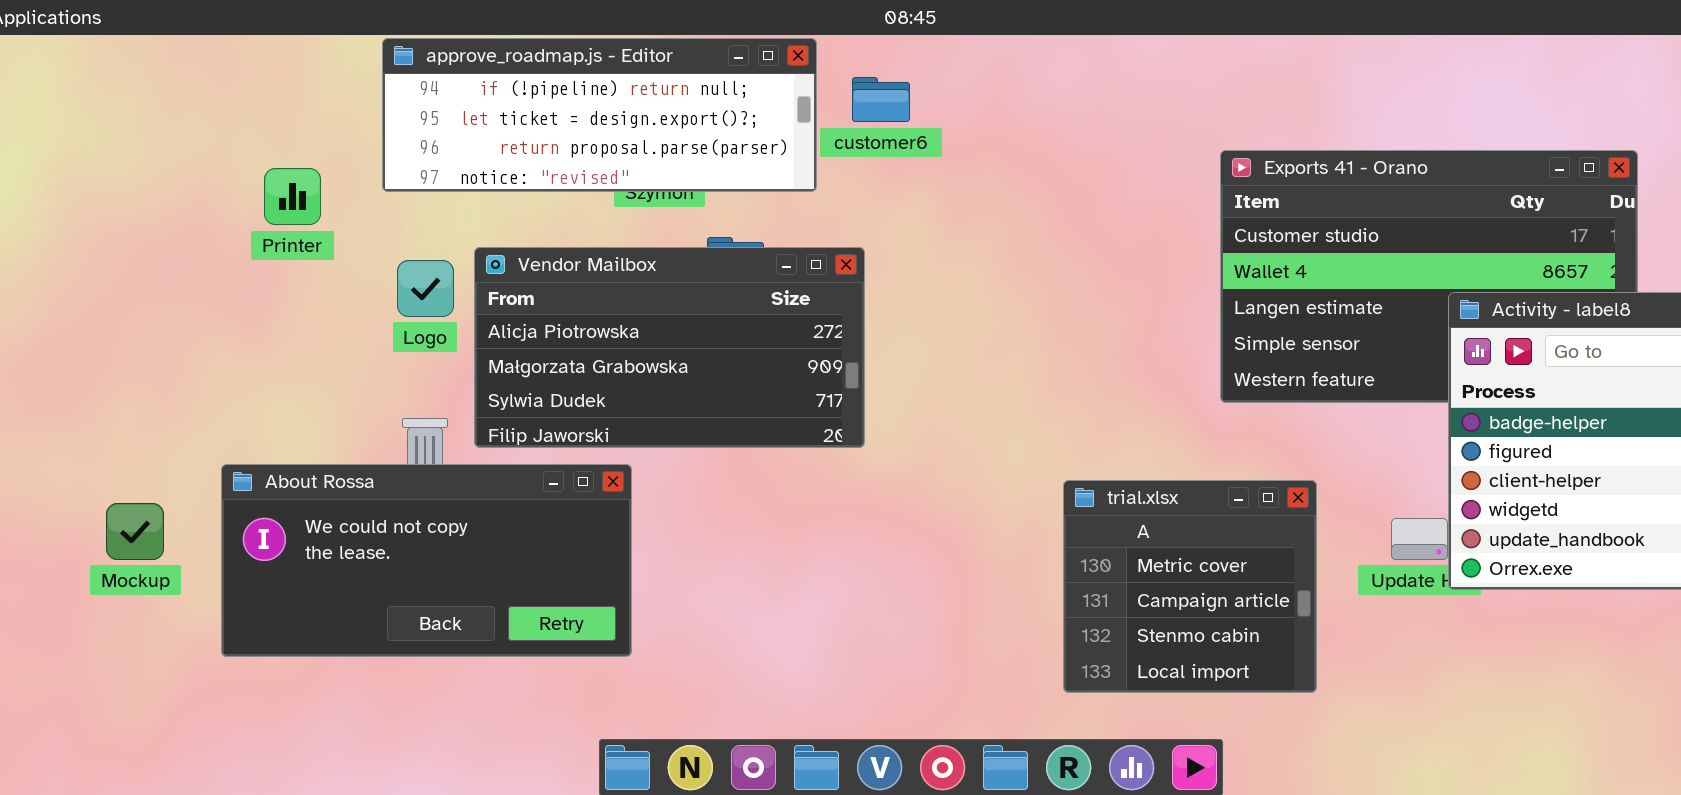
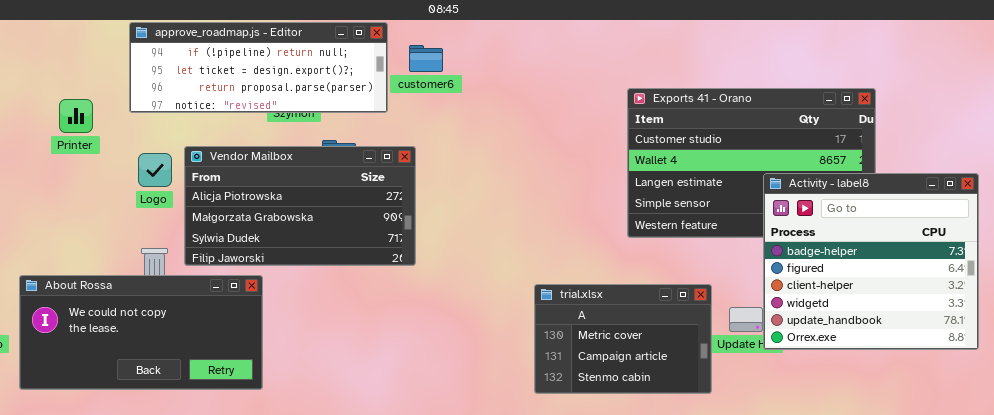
About Rossa: [221,464,632,657] -> [19,275,263,390], moved
trial.xlsx: [1063,480,1317,693] -> [534,284,712,394], resized

